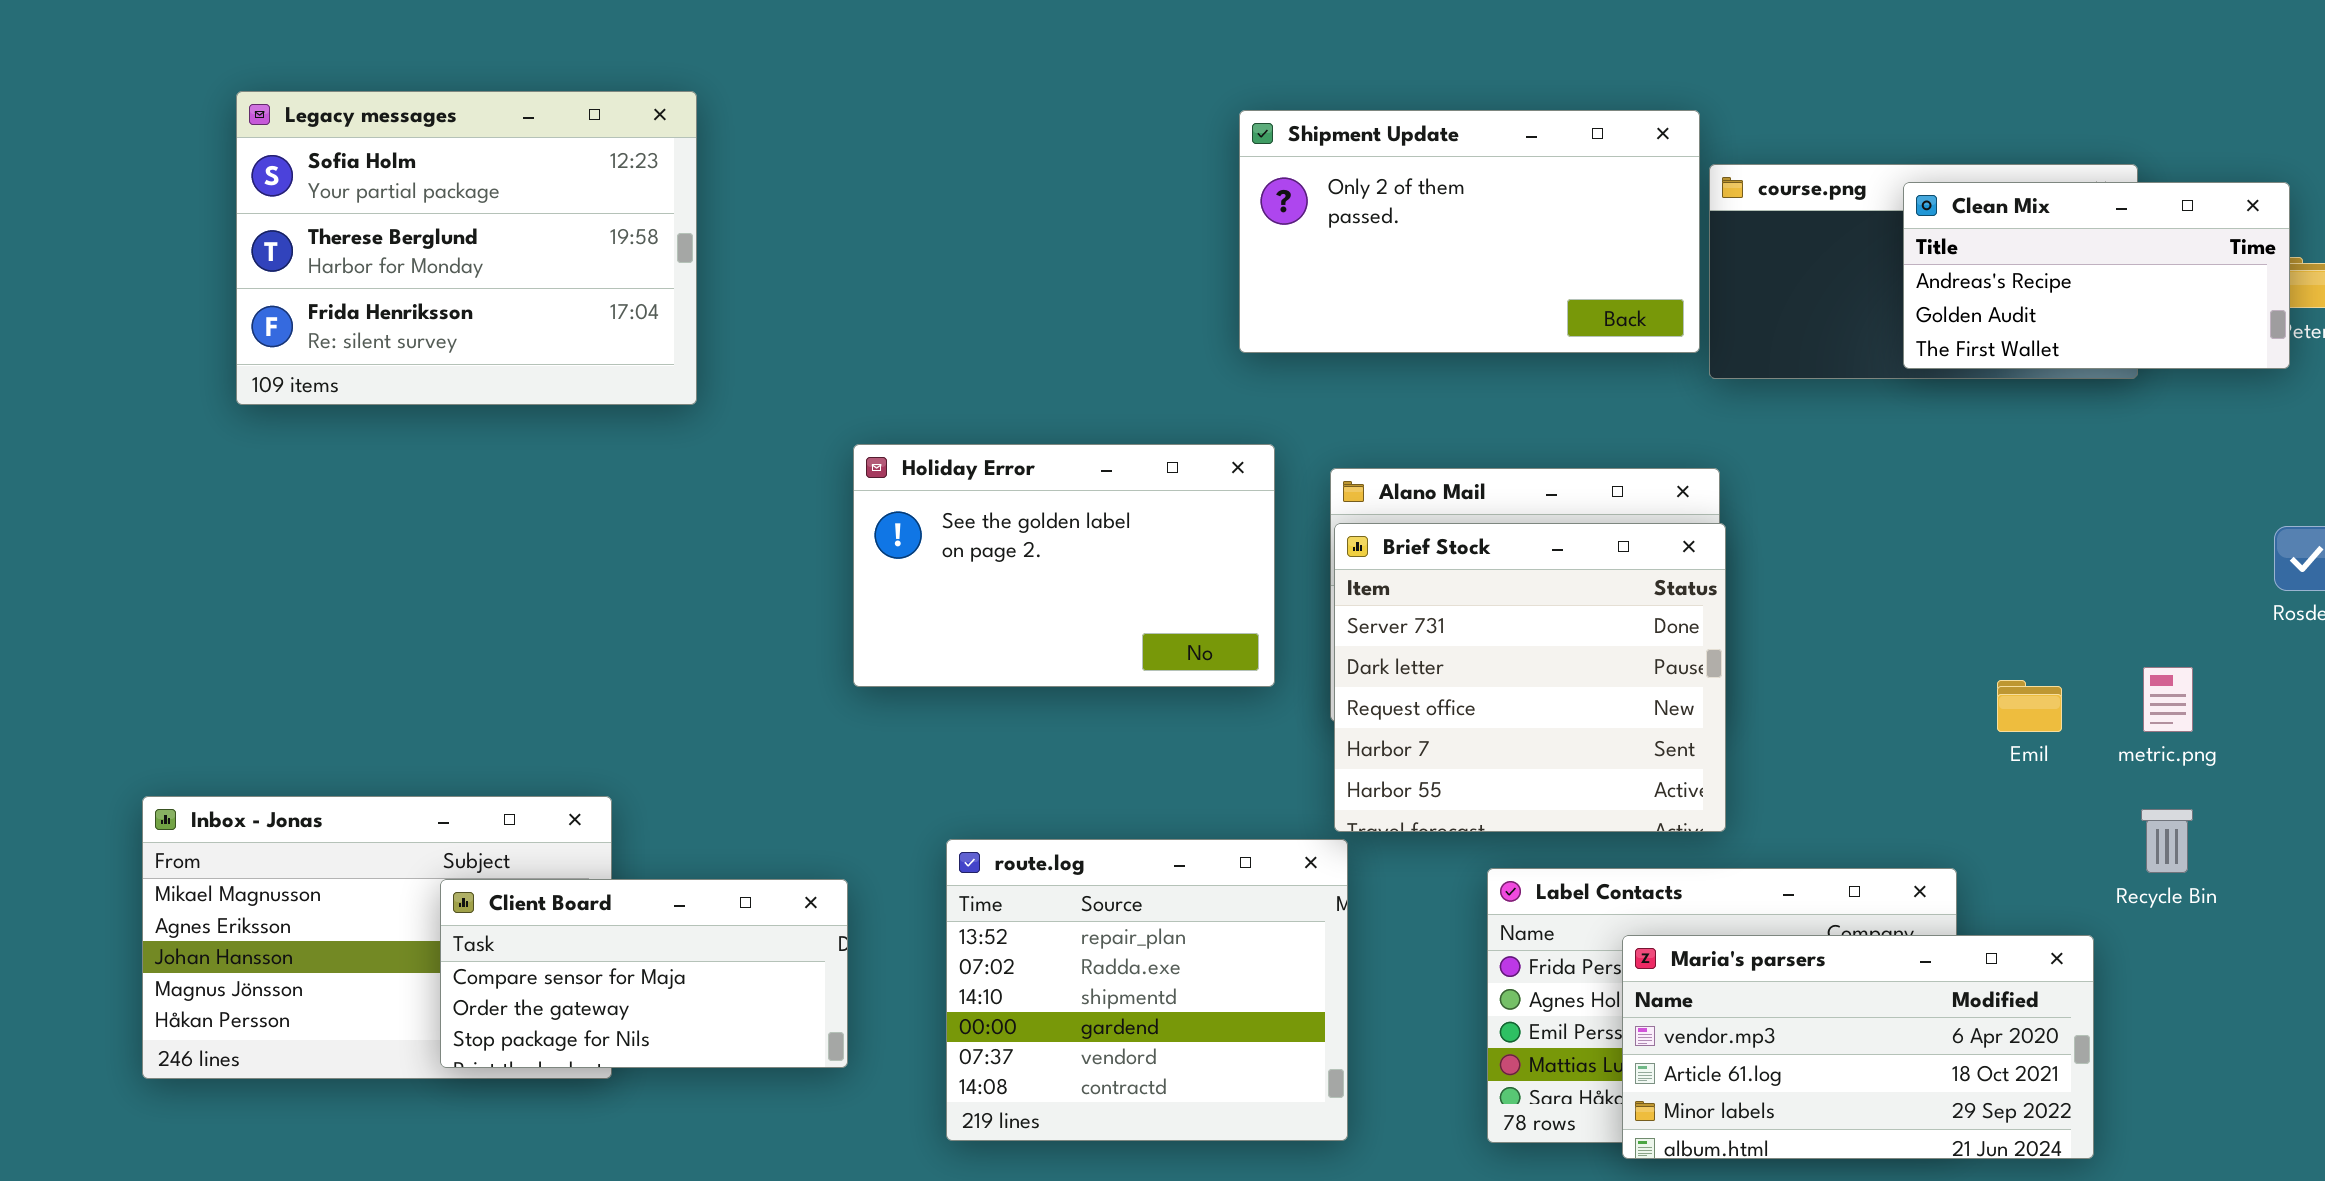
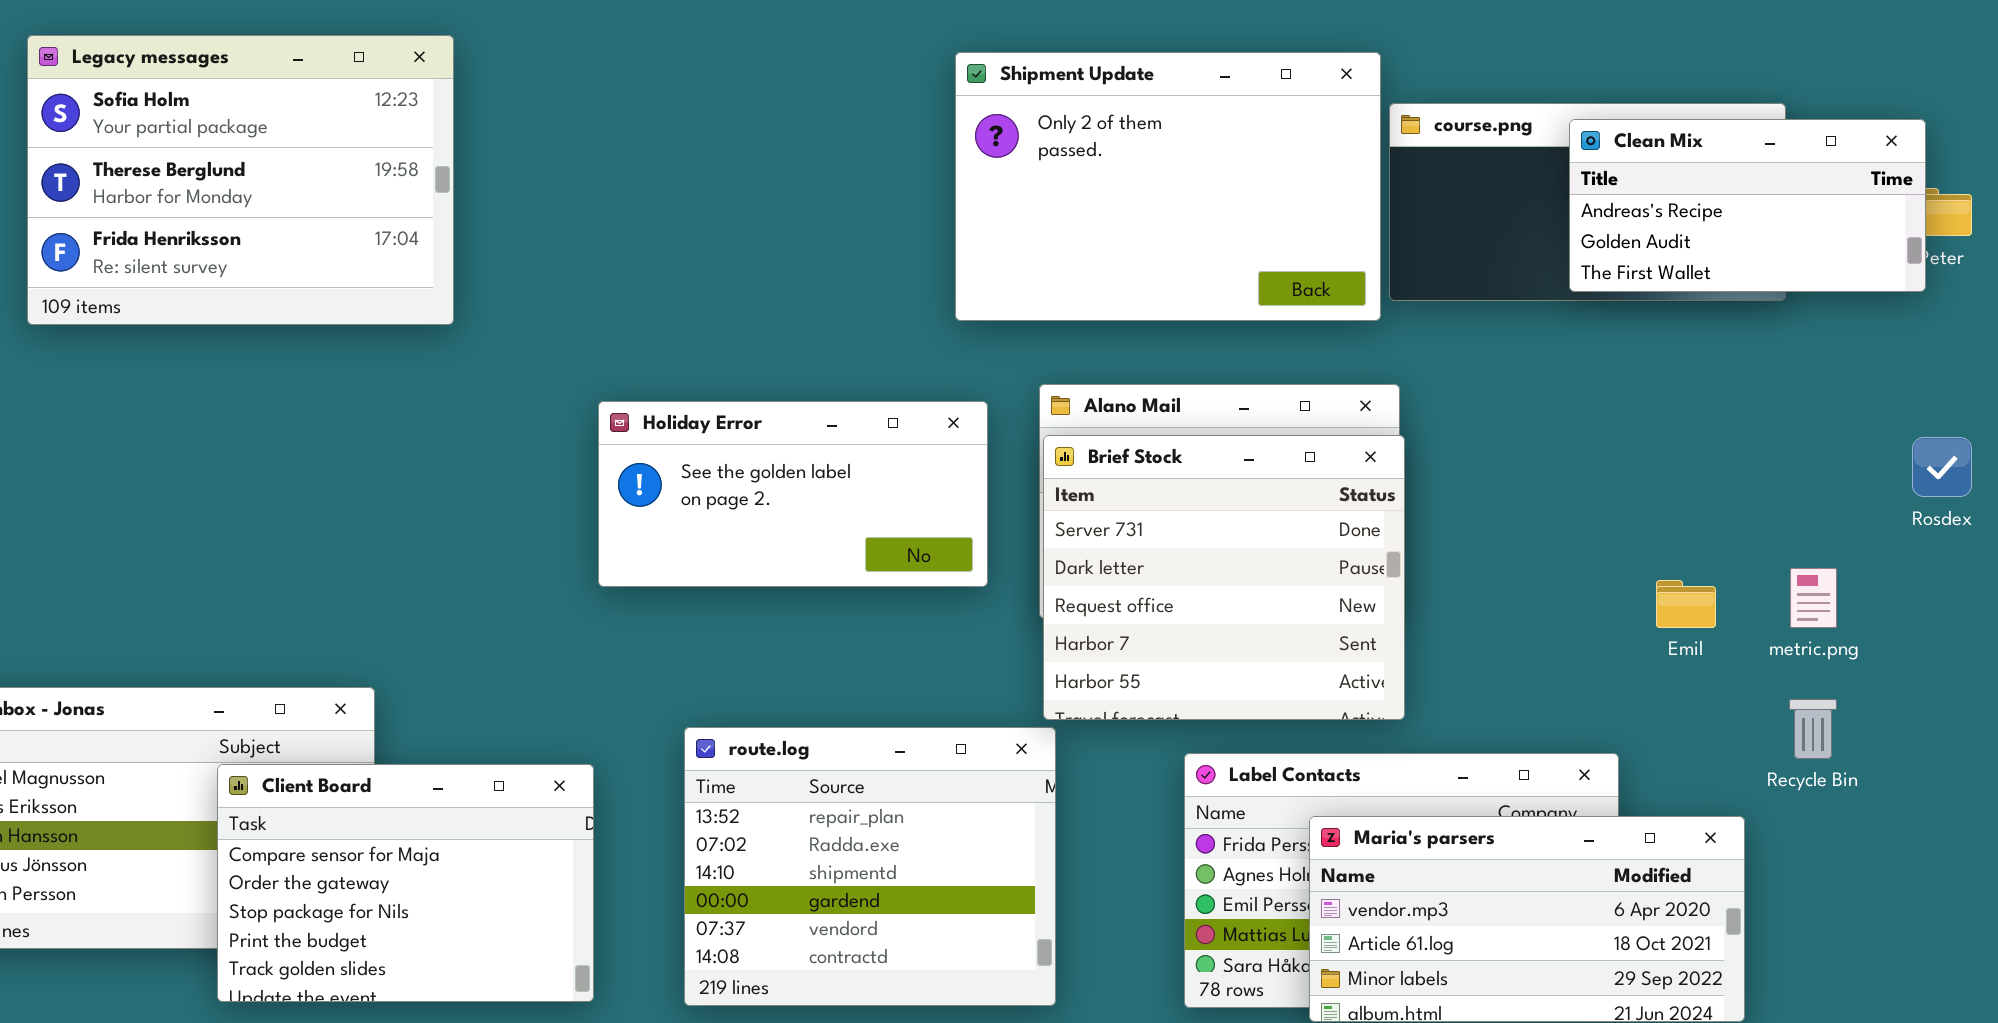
Shipment Update: [1239,110,1700,353] -> [955,52,1381,321], resized
Holiday Error: [853,444,1275,687] -> [598,401,988,587], resized
Client Board: [440,879,848,1068] -> [217,764,594,1002], resized

